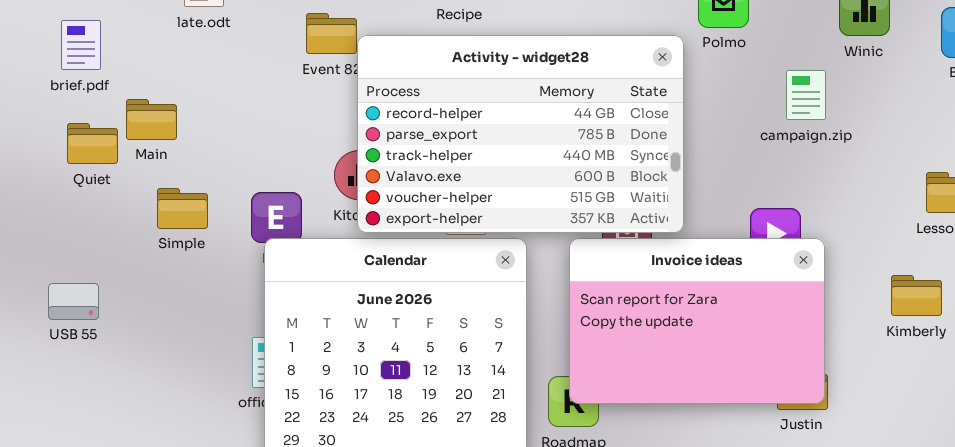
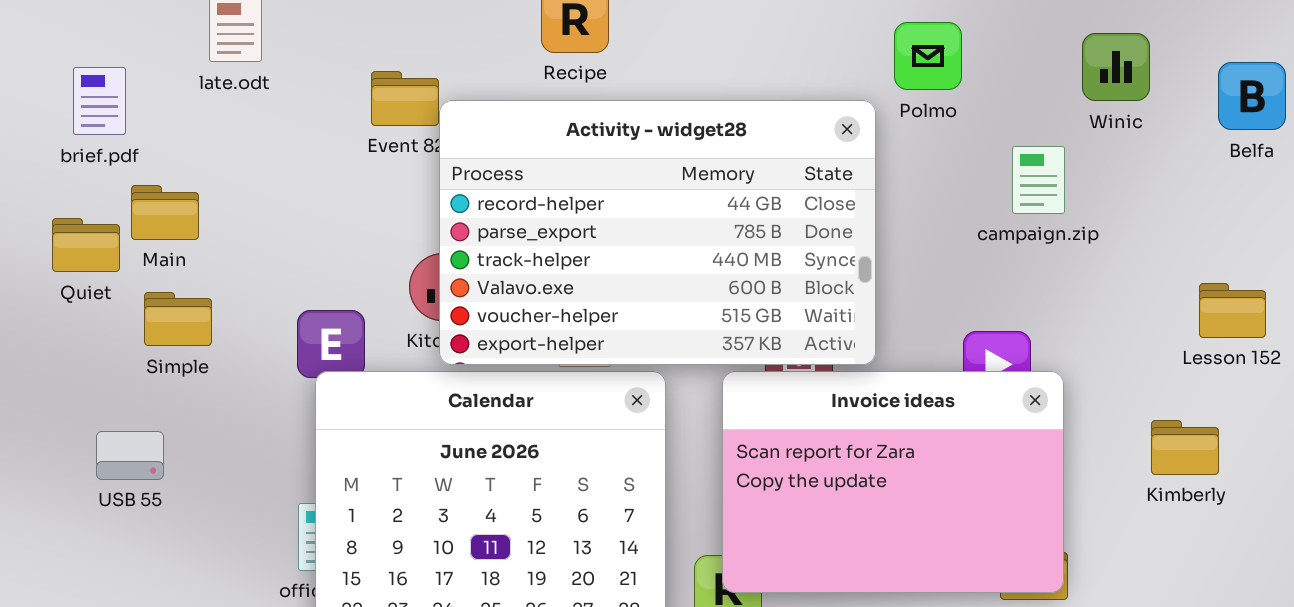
brief.pdf: [61,20,101,70] -> [73,67,126,135], moved
Simple: [157,188,208,229] -> [144,292,212,346], moved
USB 55: [48,283,99,320] -> [96,431,164,480], moved

